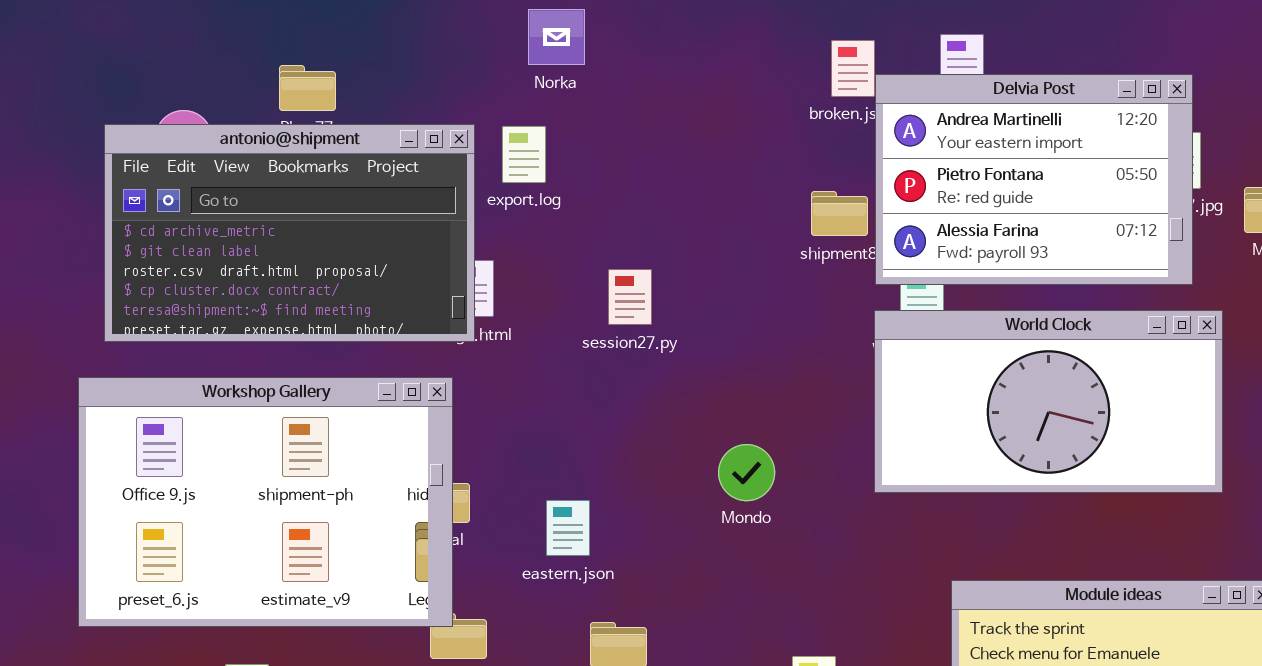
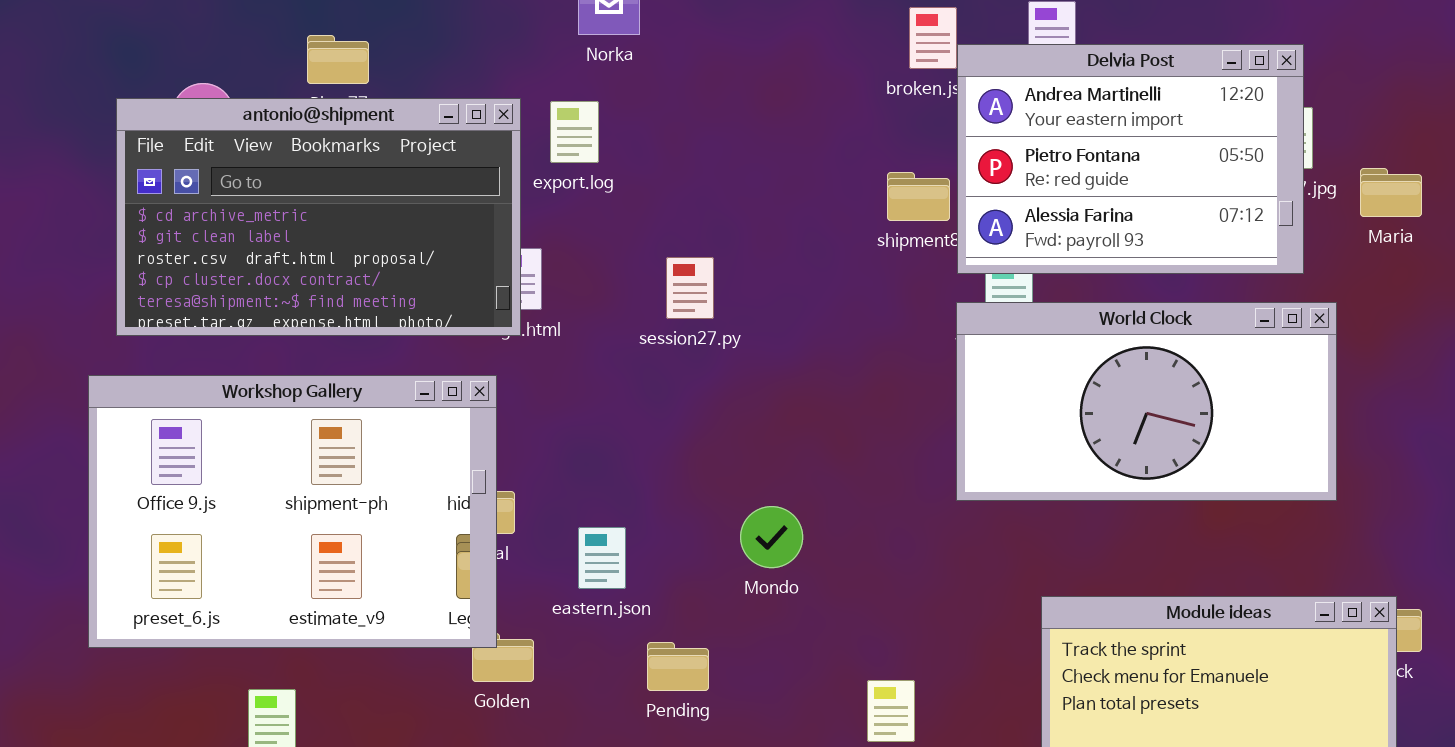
Mondo: [718,444,775,501] -> [740,506,803,568], moved
eastern.json: [546,500,590,556] -> [578,527,626,589], moved

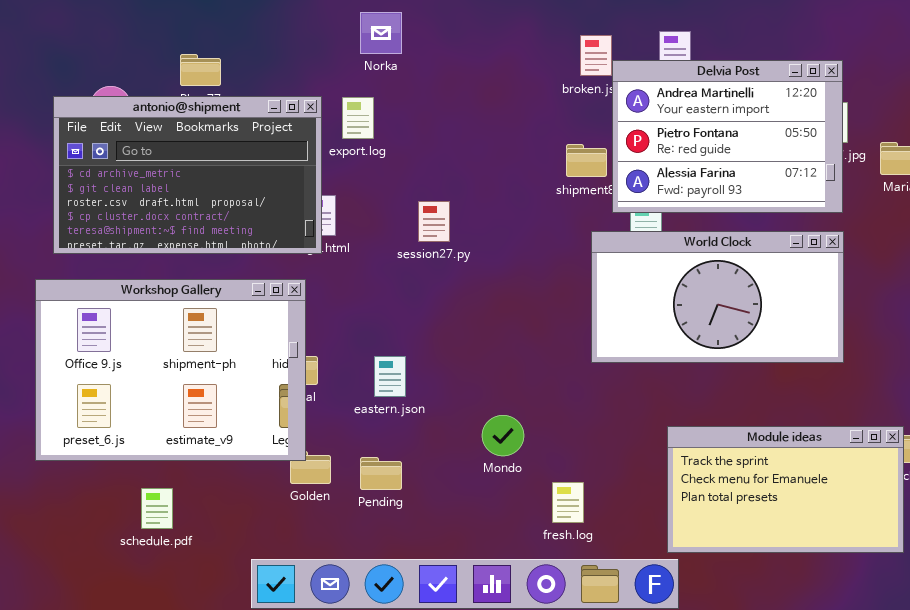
World Clock: [956,302,1337,501] -> [591,231,844,363], moved
Mondo: [740,506,803,568] -> [482,415,524,456], moved
eastern.json: [578,527,626,589] -> [374,356,406,397], moved
Pending: [647,642,709,691] -> [360,457,402,490], moved

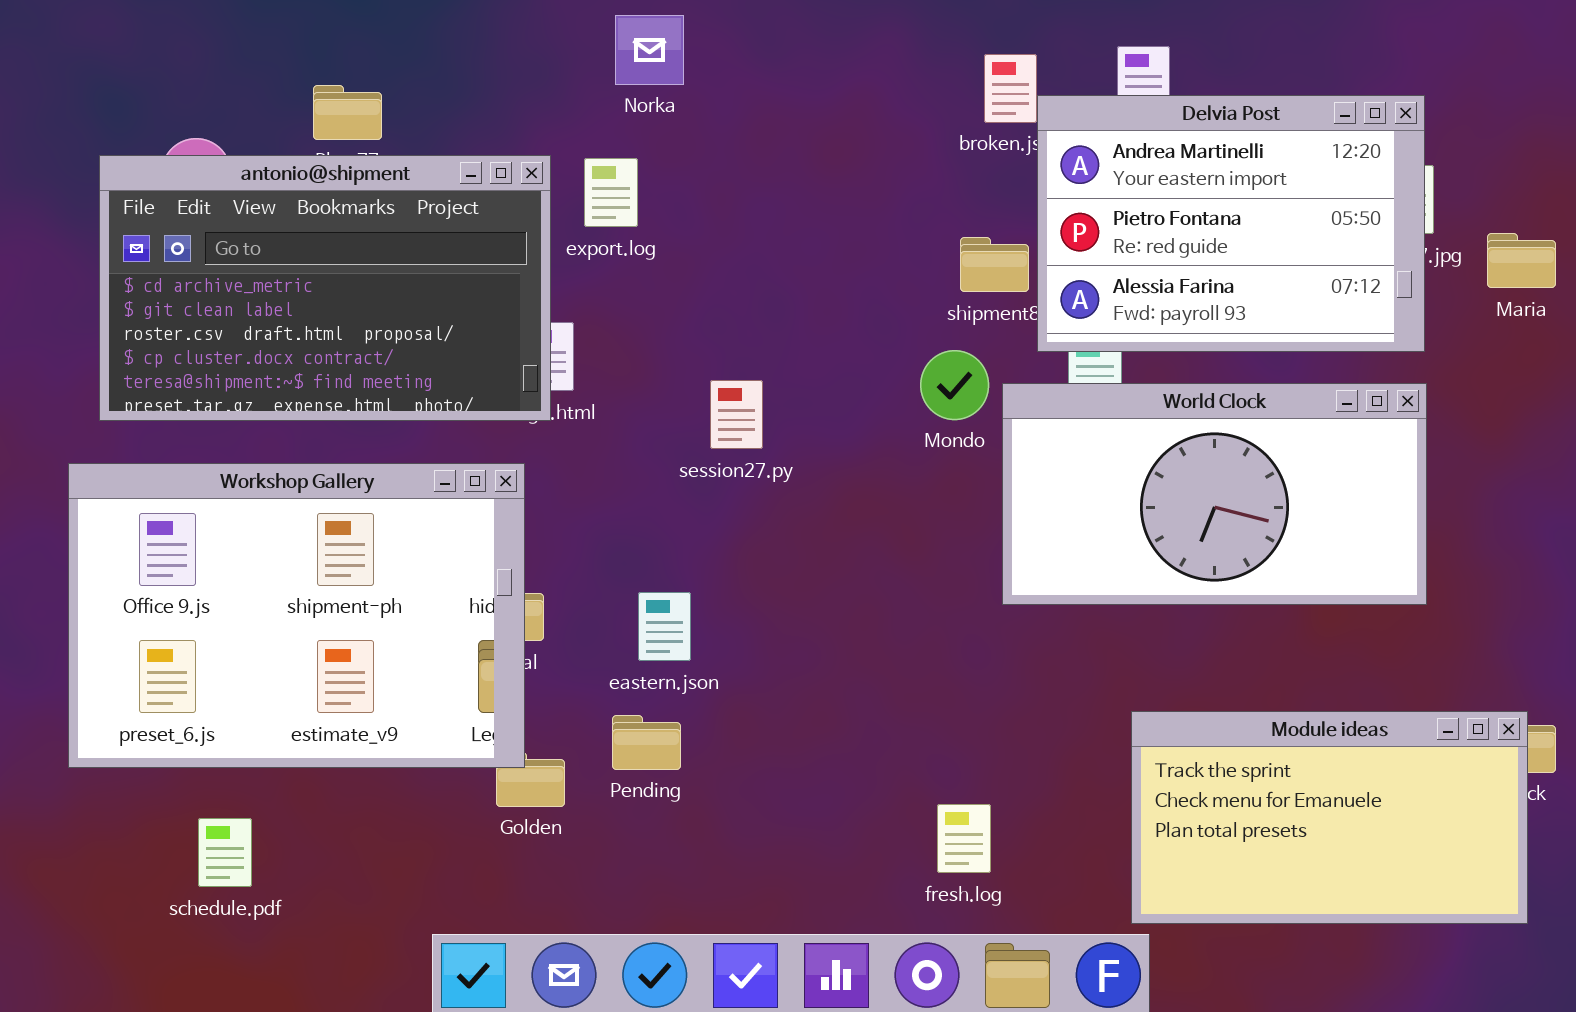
session27.py: [418,201,450,242] -> [710,380,763,449], moved
Mondo: [482,415,524,456] -> [920,350,989,420], moved
Pending: [360,457,402,490] -> [612,715,681,770], moved
schedule.pdf: [141,488,173,529] -> [198,818,252,887], moved

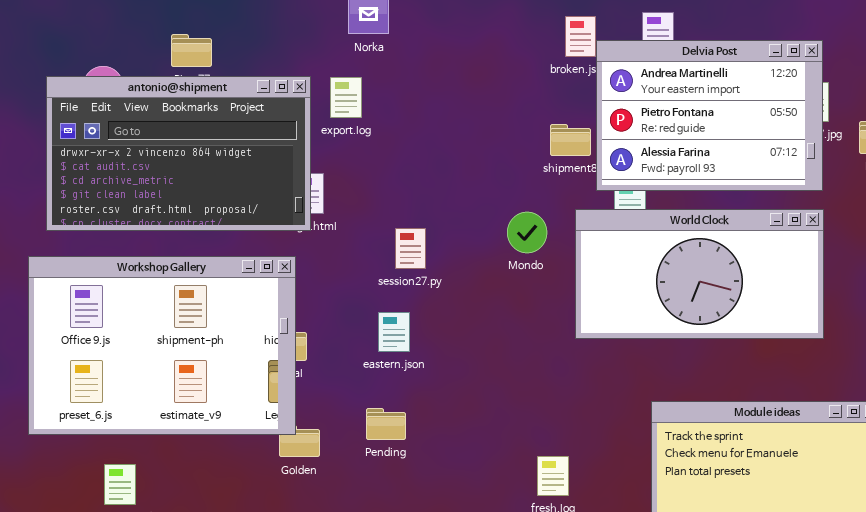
antonio@shipment: [99,155,551,421] -> [46,76,311,231], scrolled up 2 rows
Mondo: [920,350,989,420] -> [507,212,547,253], moved
session27.py: [710,380,763,449] -> [395,228,426,269], moved
eastern.json: [638,592,691,661] -> [378,312,410,352], moved
Pending: [612,715,681,770] -> [366,408,406,440], moved

